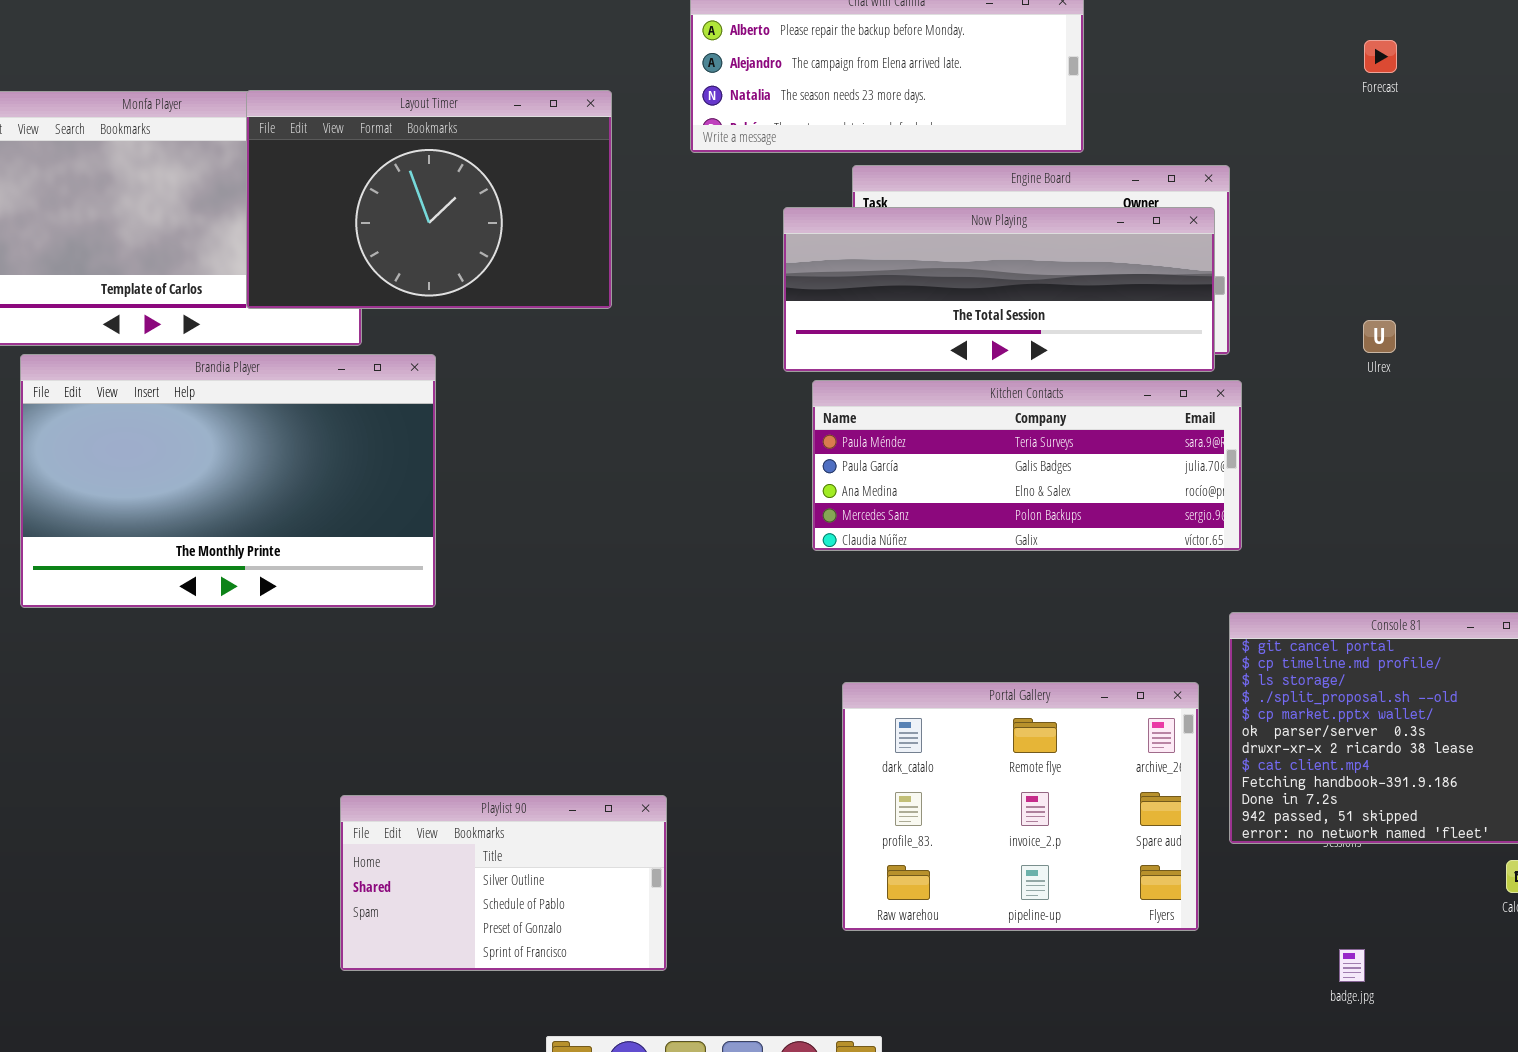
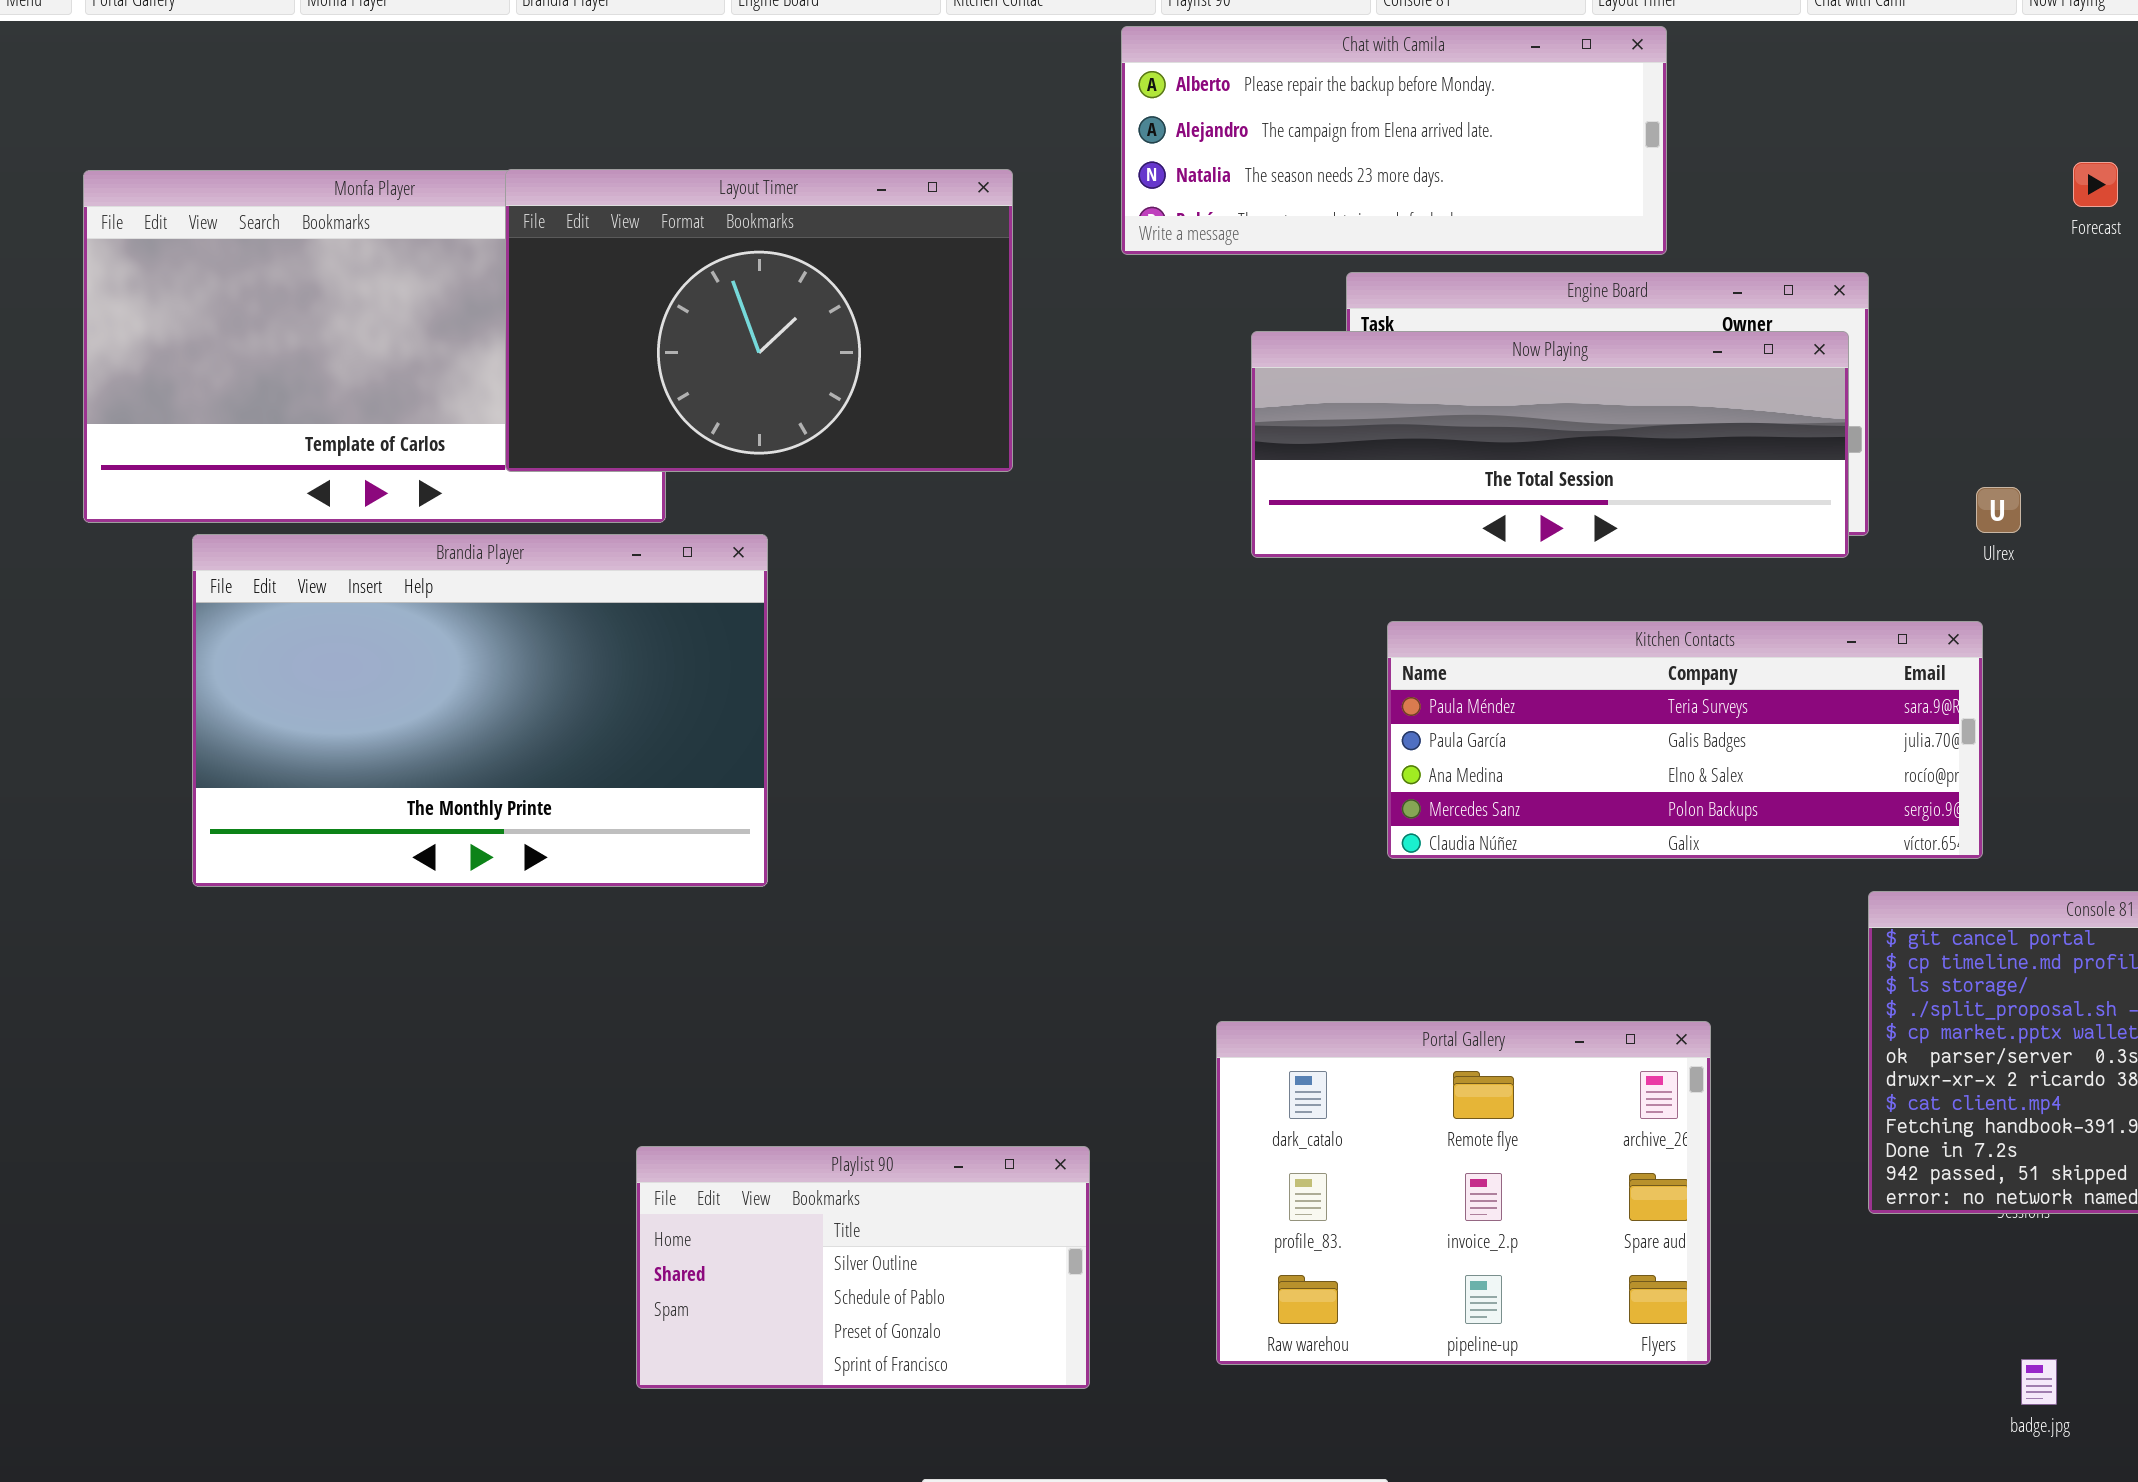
Forecast: [1364,40,1397,73] -> [2073,162,2118,207], moved
Ulrex: [1363,320,1396,353] -> [1976,487,2021,533], moved
Kitchen Contacts: [812,380,1242,551] -> [1387,621,1983,859], moved
Portal Gallery: [842,682,1199,931] -> [1216,1021,1711,1365], moved

